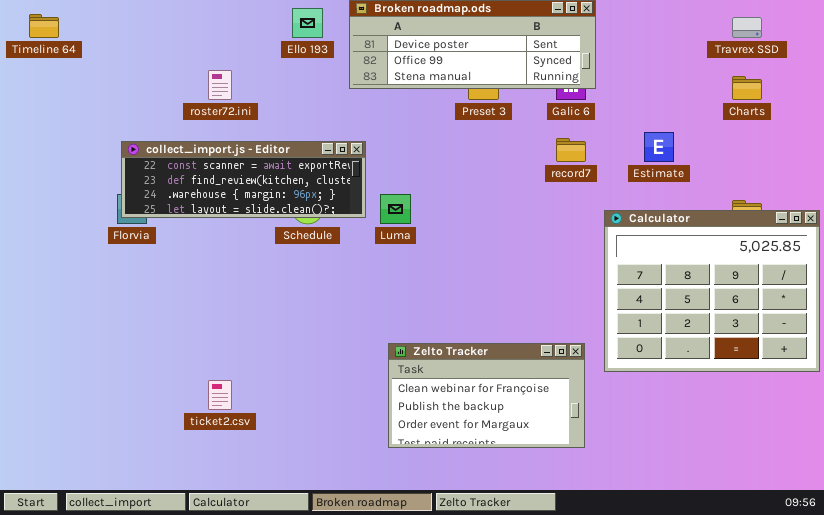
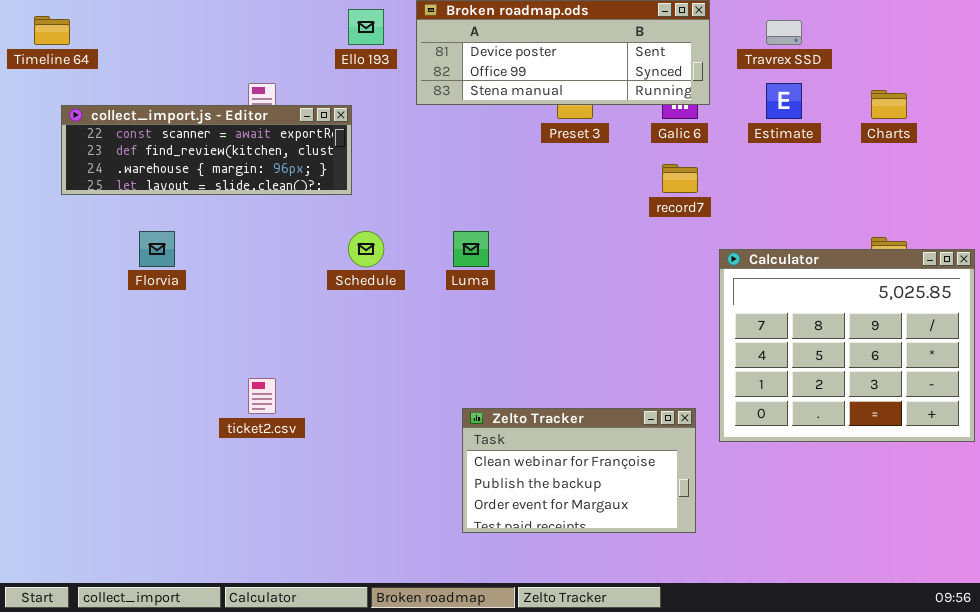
Travrex SSD: [732,17,762,38] -> [766,20,802,45], moved
Estimate: [644,132,674,162] -> [766,83,802,119], moved
collect_import.js - Editor: [121,141,366,218] -> [61,105,352,195], moved
ticket2.csv: [208,380,232,410] -> [248,378,276,414], moved

